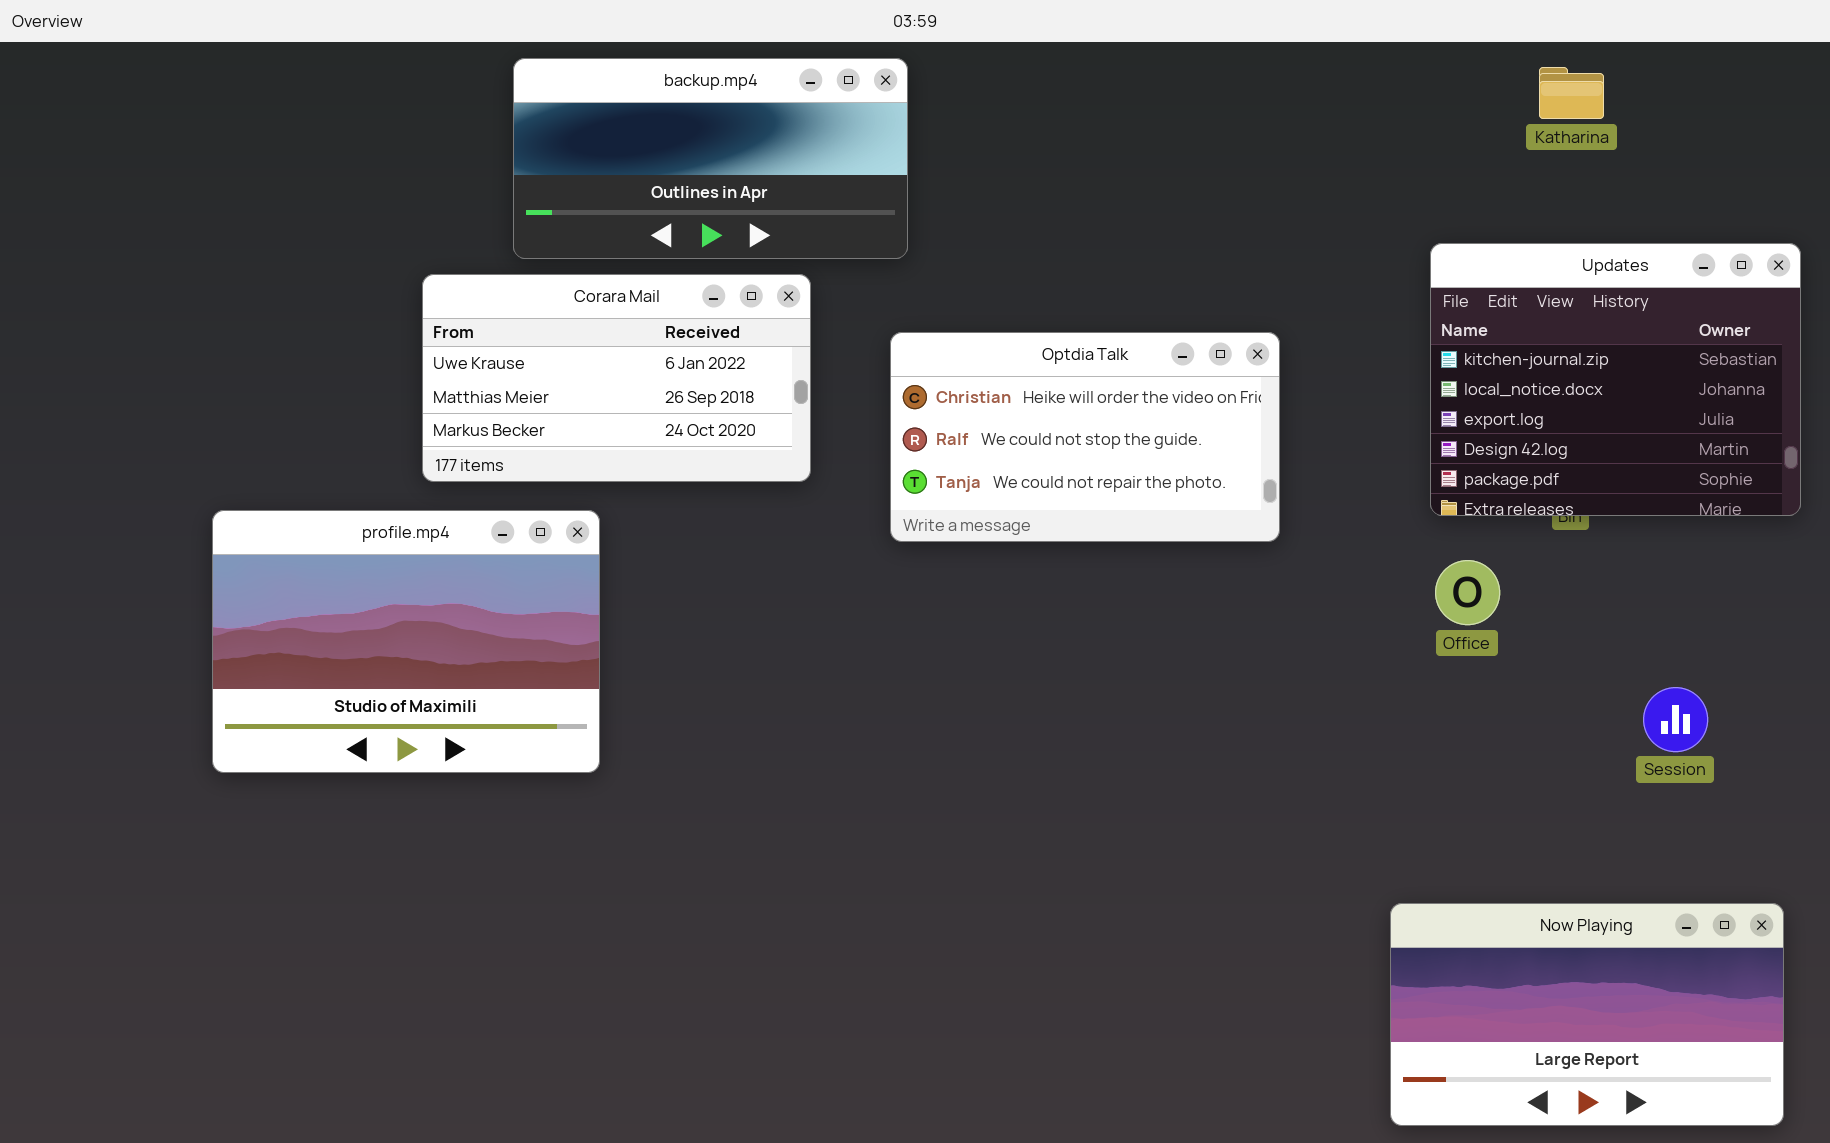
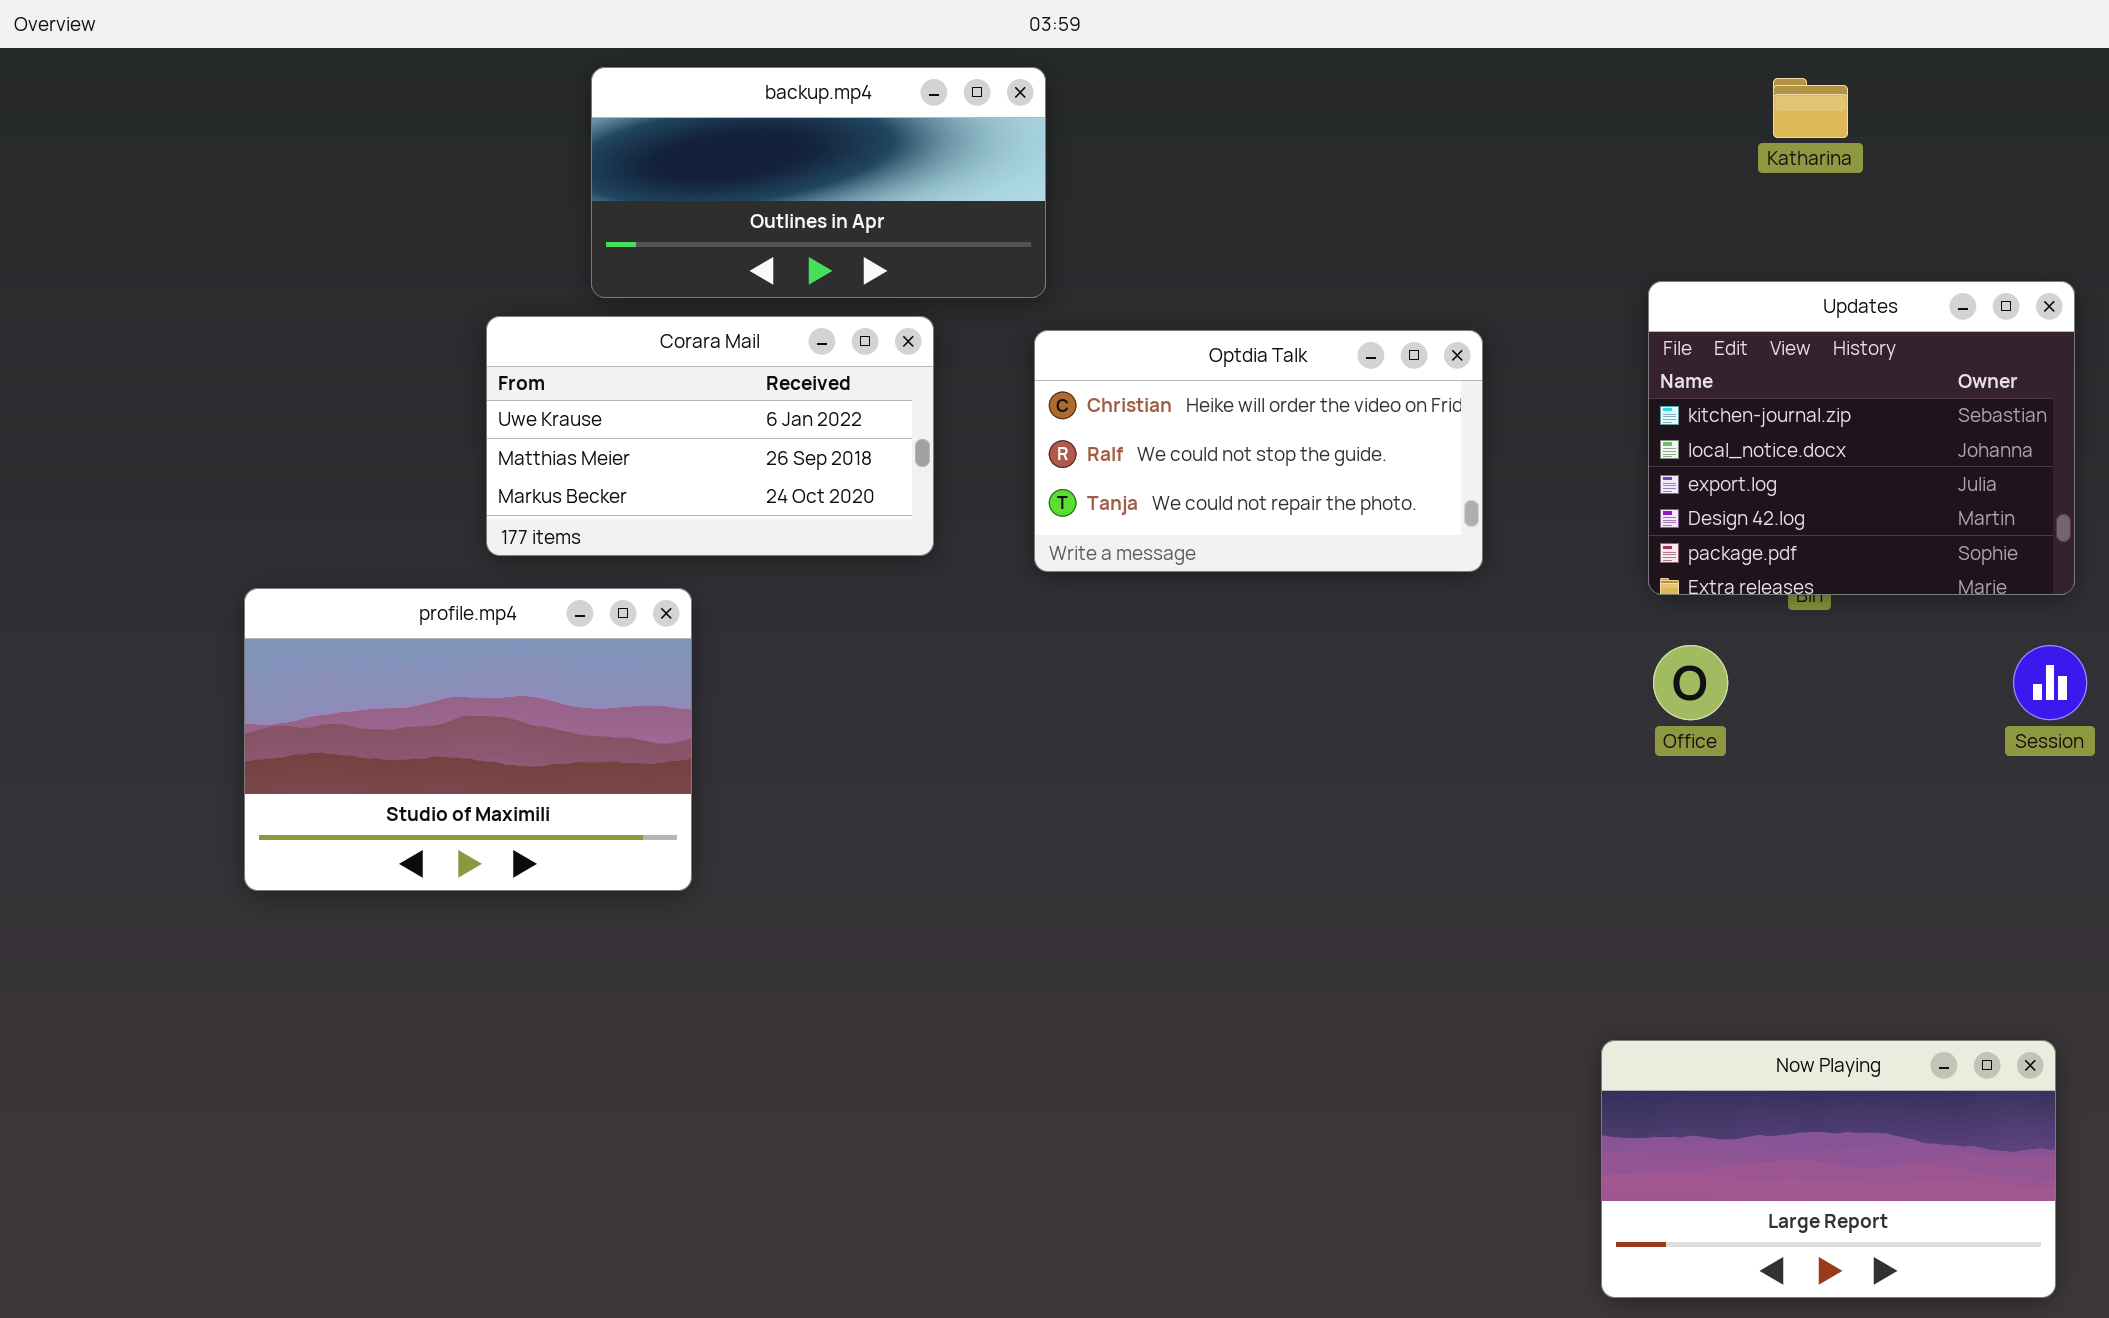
Optdia Talk: [890,332,1280,542] -> [1034,330,1483,572], moved
Session: [1643,687,1708,752] -> [2013,645,2087,720], moved

